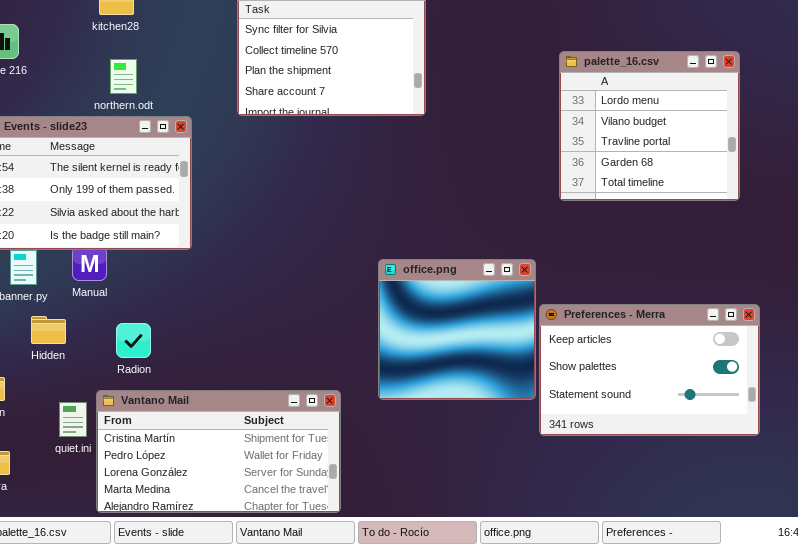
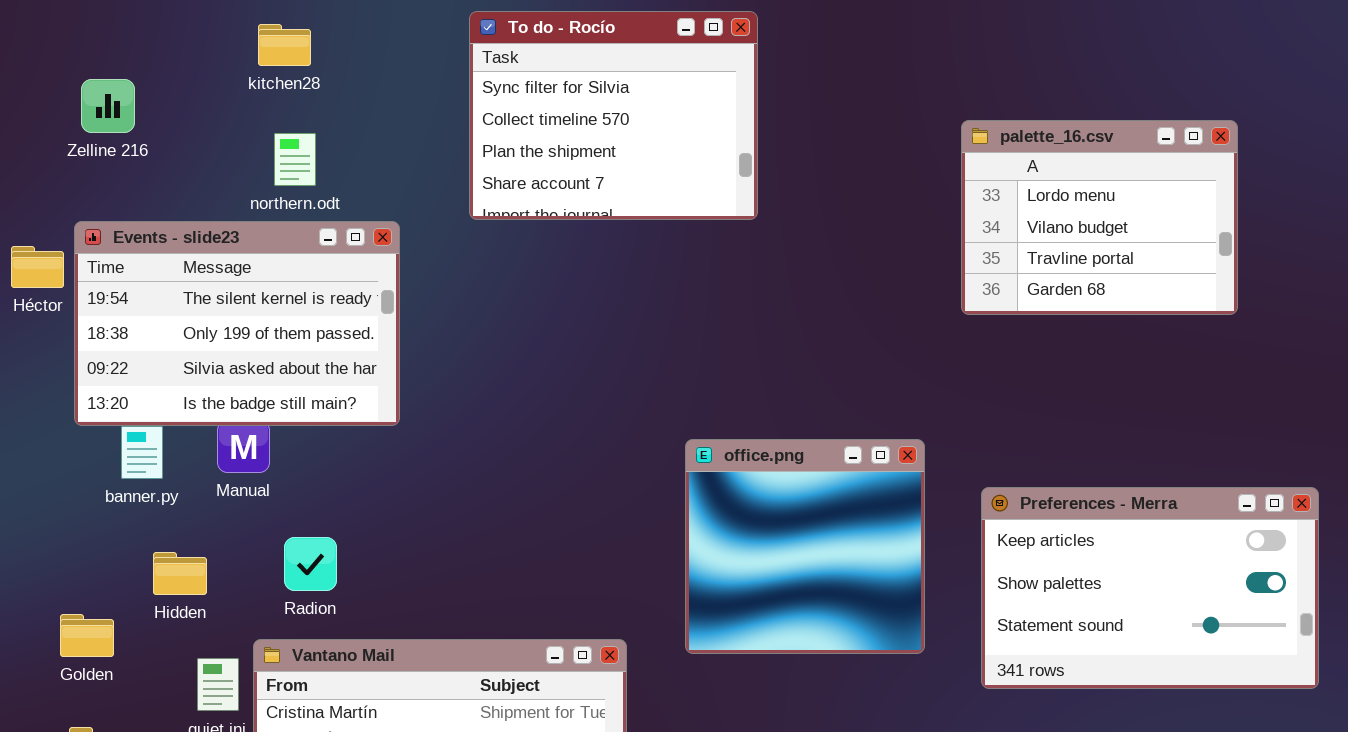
palette_16.csv: [559,51,740,201] -> [961,120,1238,315], resized
Preferences - Merra: [539,304,760,436] -> [981,487,1319,689], moved
Hidden: [31,316,66,344] -> [153,552,207,595], moved

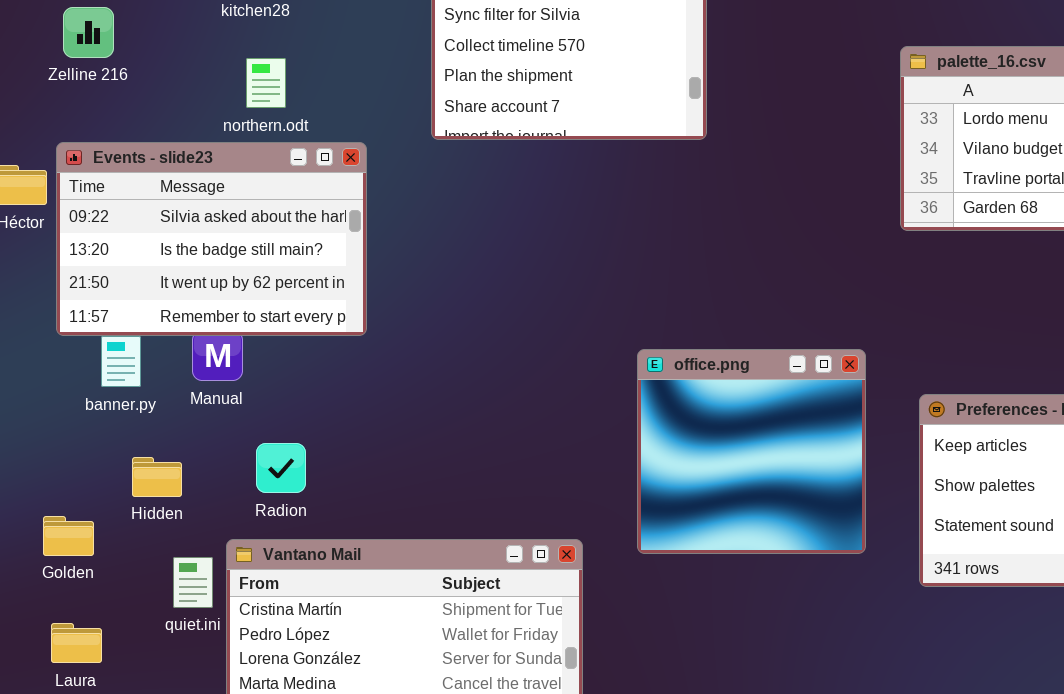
Events - slide23: [74,221,400,426] -> [56,142,367,336], scrolled down 2 rows

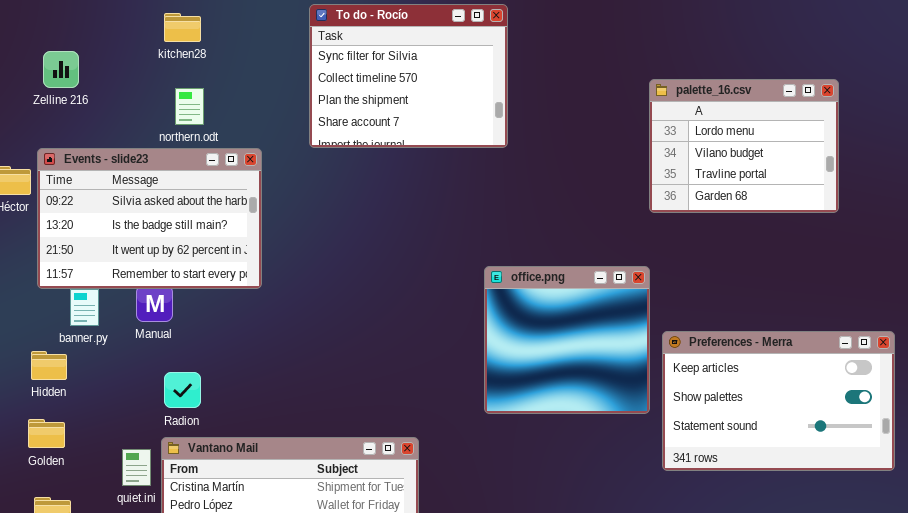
office.png: [637,349,866,554] -> [484,266,650,414], moved
Radion: [256,443,306,493] -> [164,372,201,408], moved
Hidden: [132,457,182,497] -> [31,351,67,380], moved

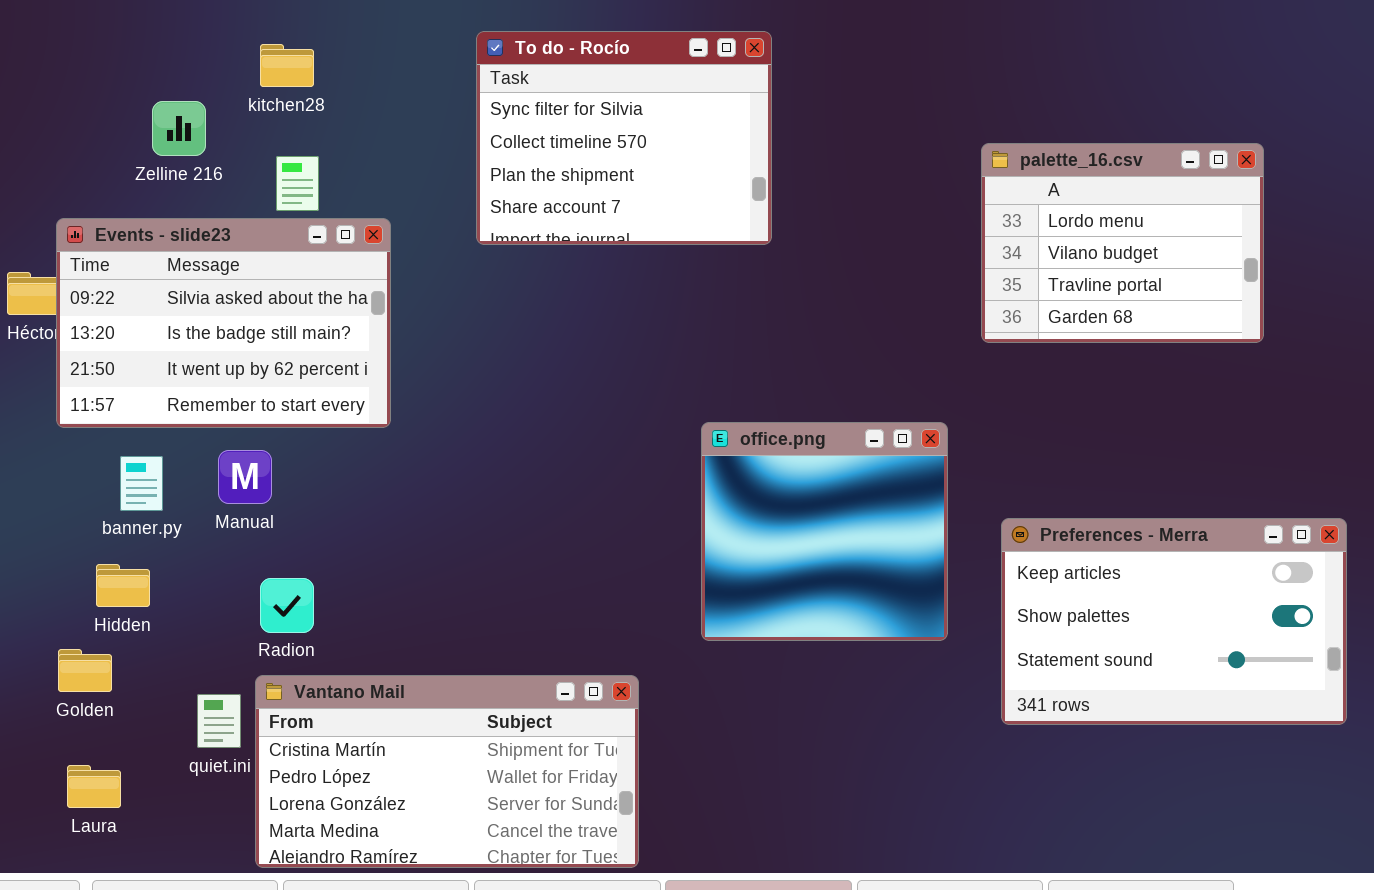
Zelline 216: [43,51,79,88] -> [152,101,206,156], moved
Events - slide23: [37,148,262,289] -> [56,218,391,428], moved
office.png: [484,266,650,414] -> [701,422,948,641], moved
Hidden: [31,351,67,380] -> [96,564,150,607], moved

